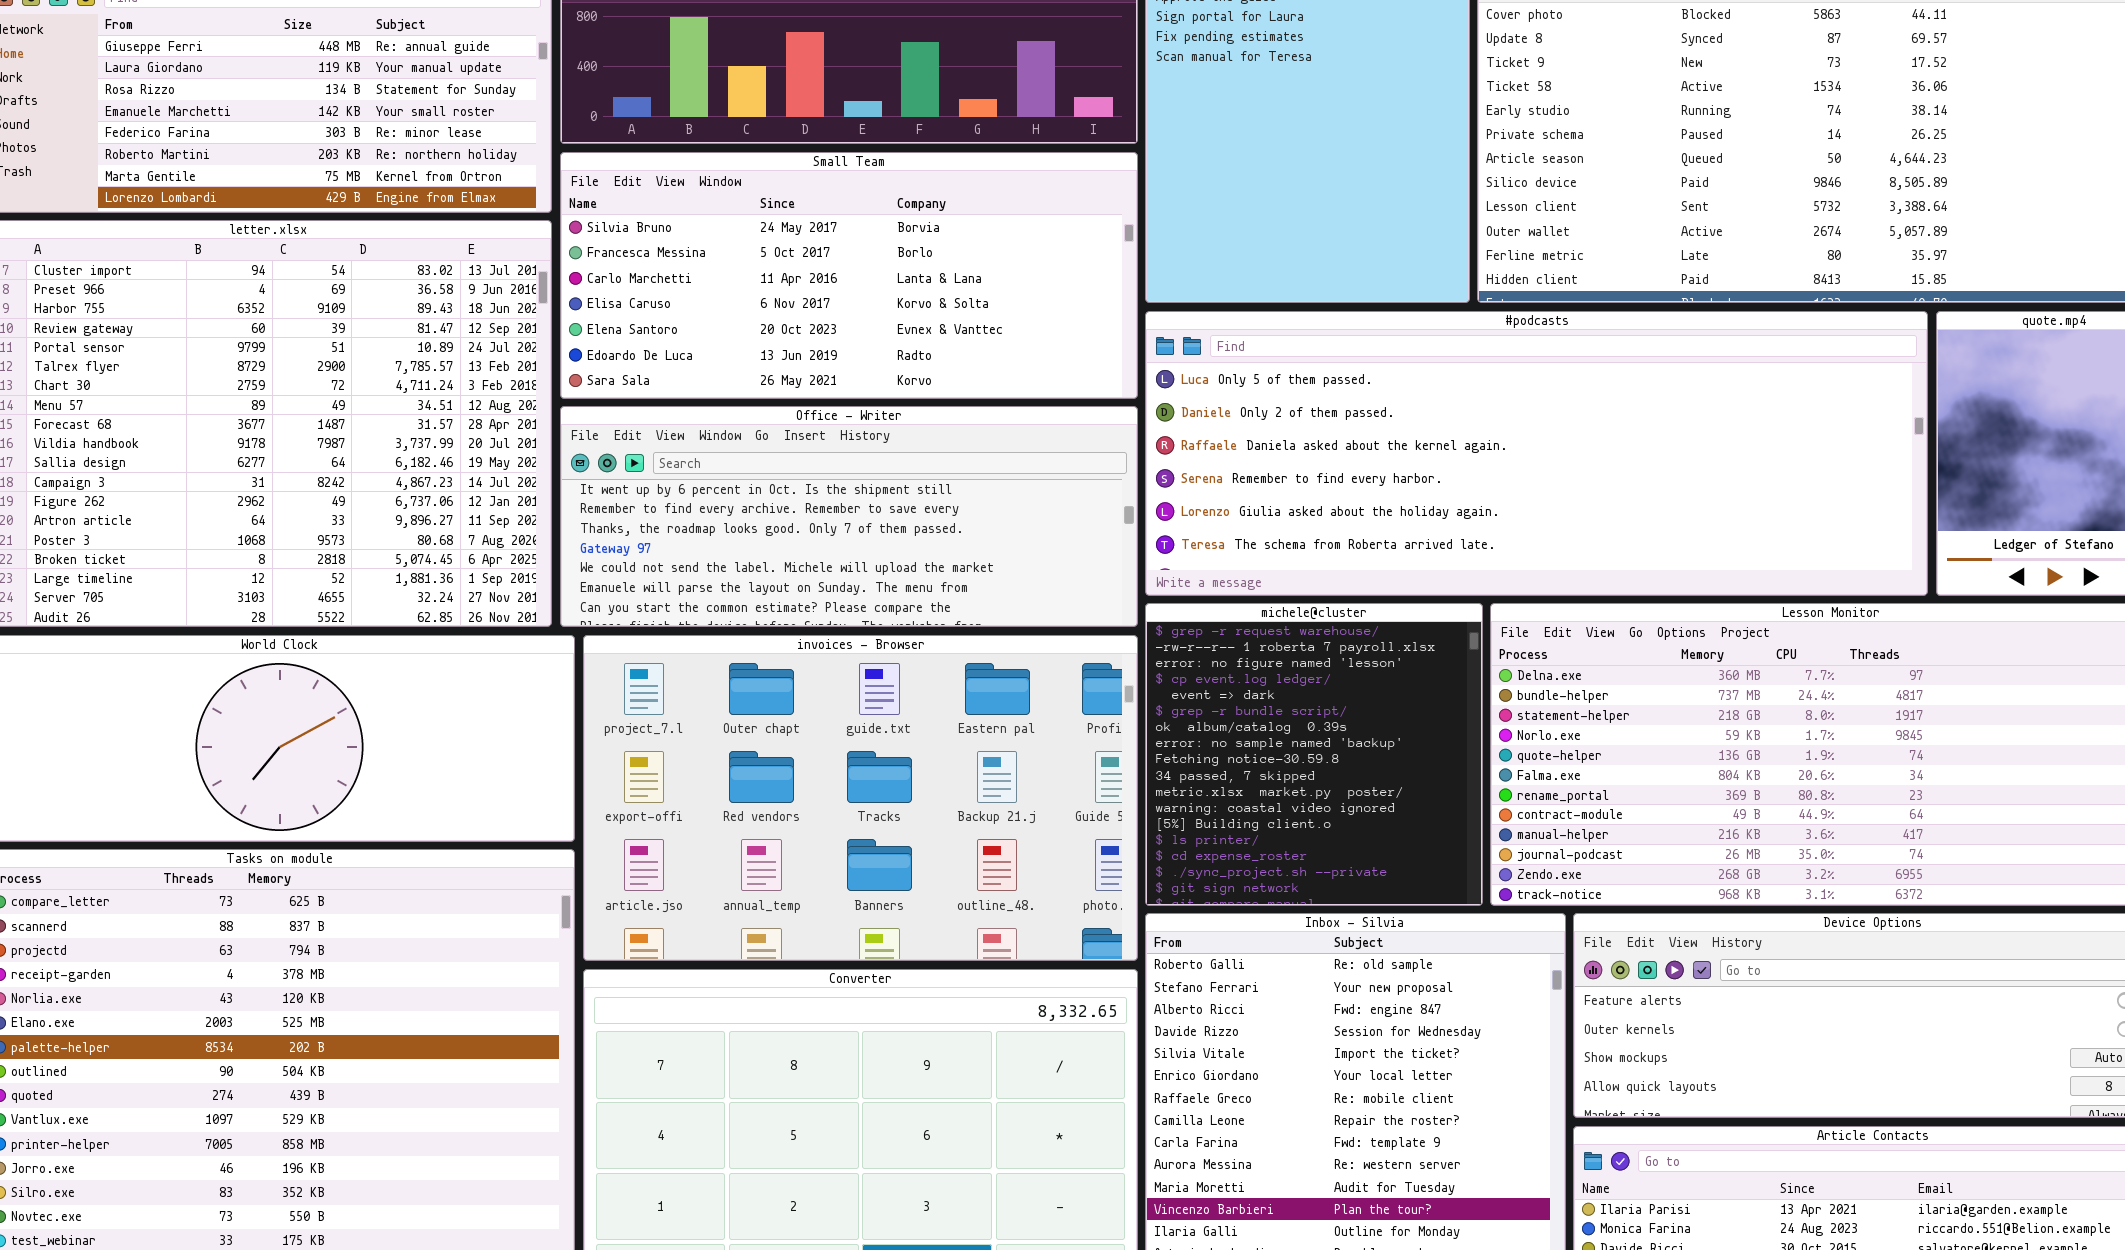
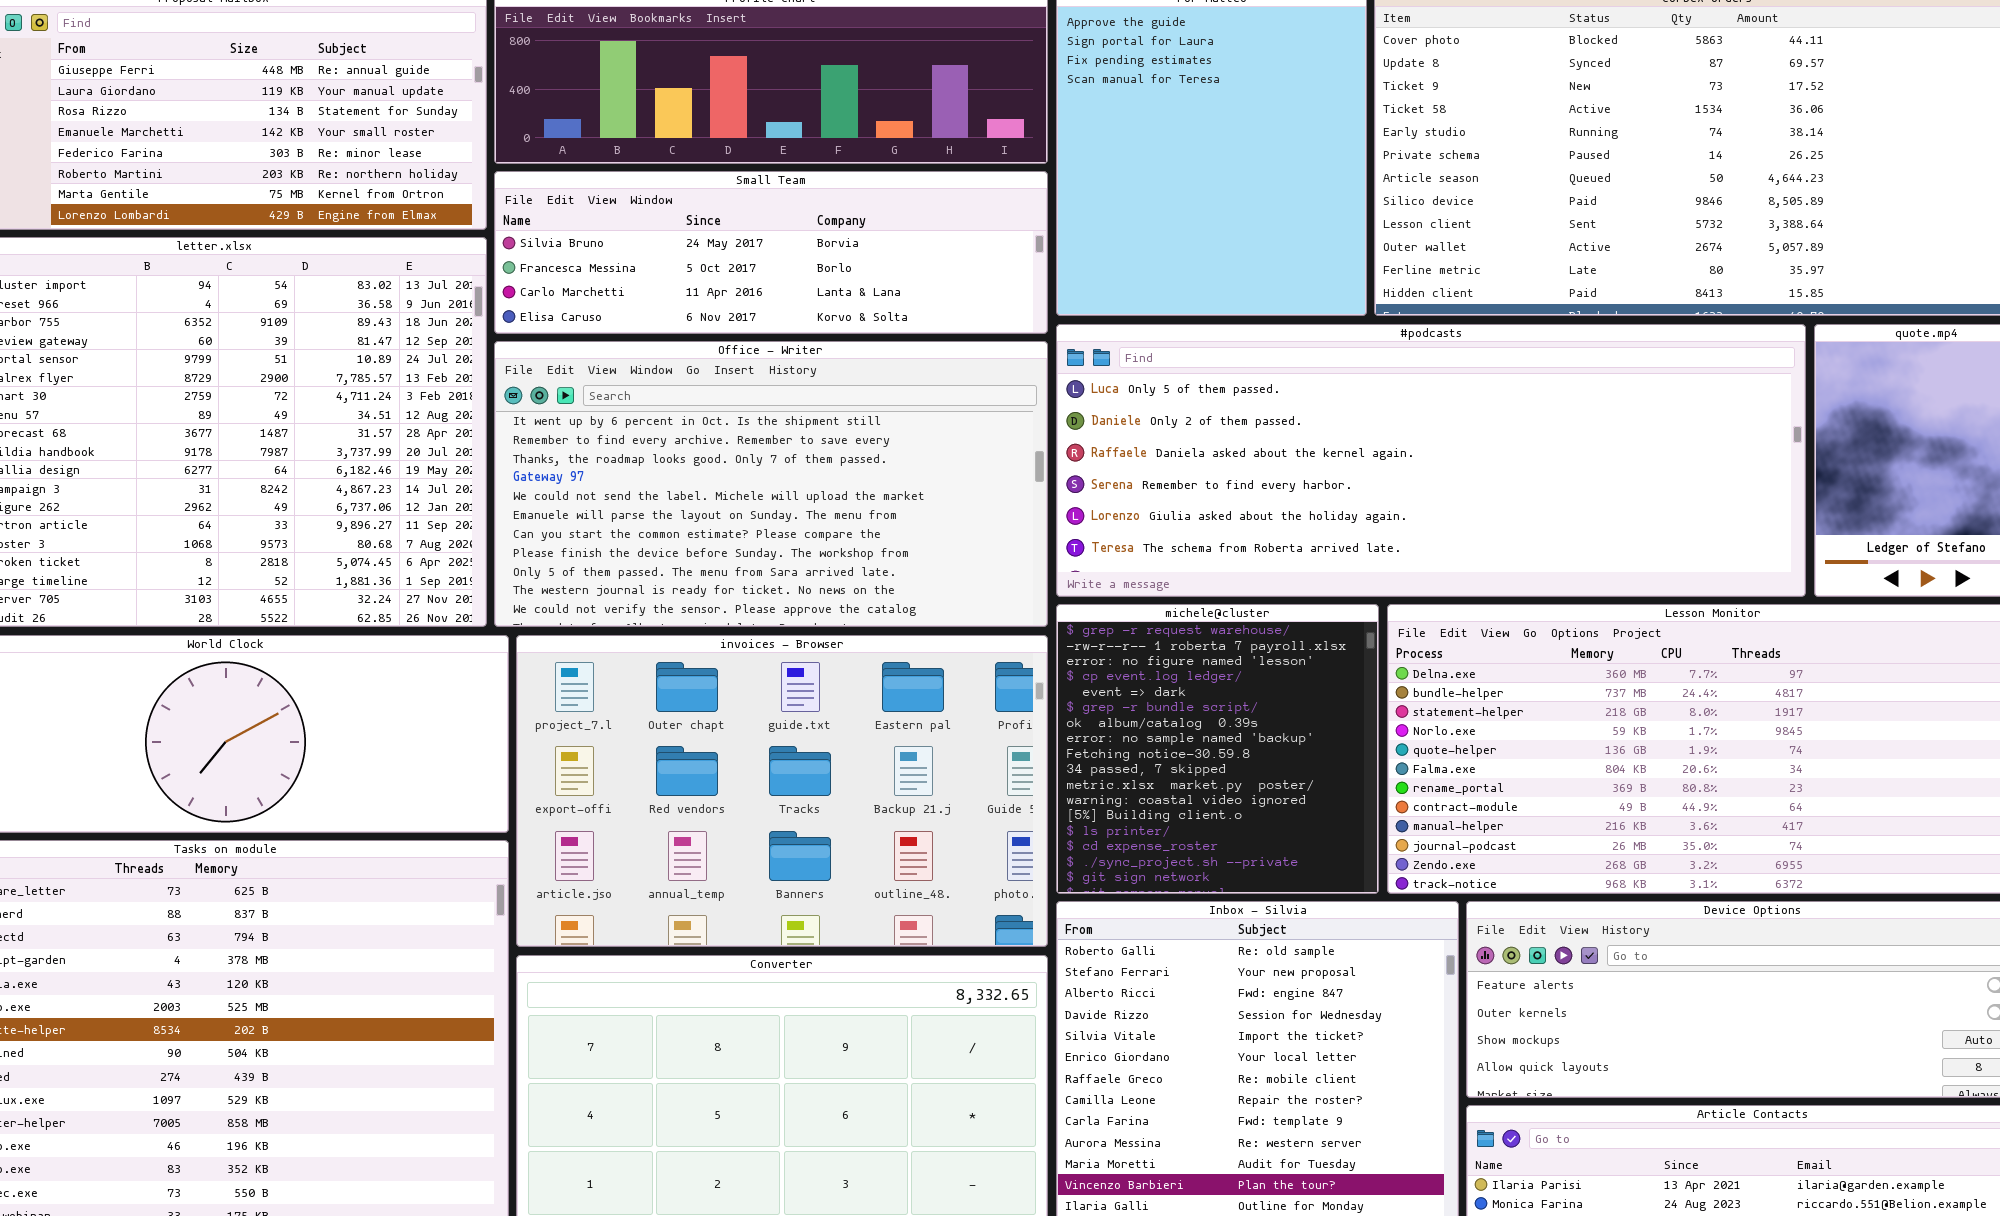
Small Team: [560,152,1138,399] -> [494,171,1048,334], resized
Office - Writer: [560,406,1138,627] -> [494,341,1048,627], resized

